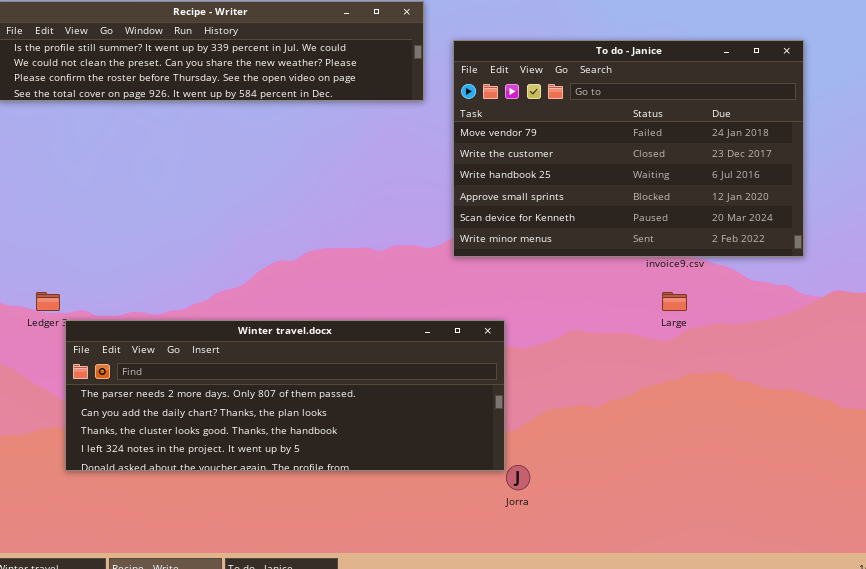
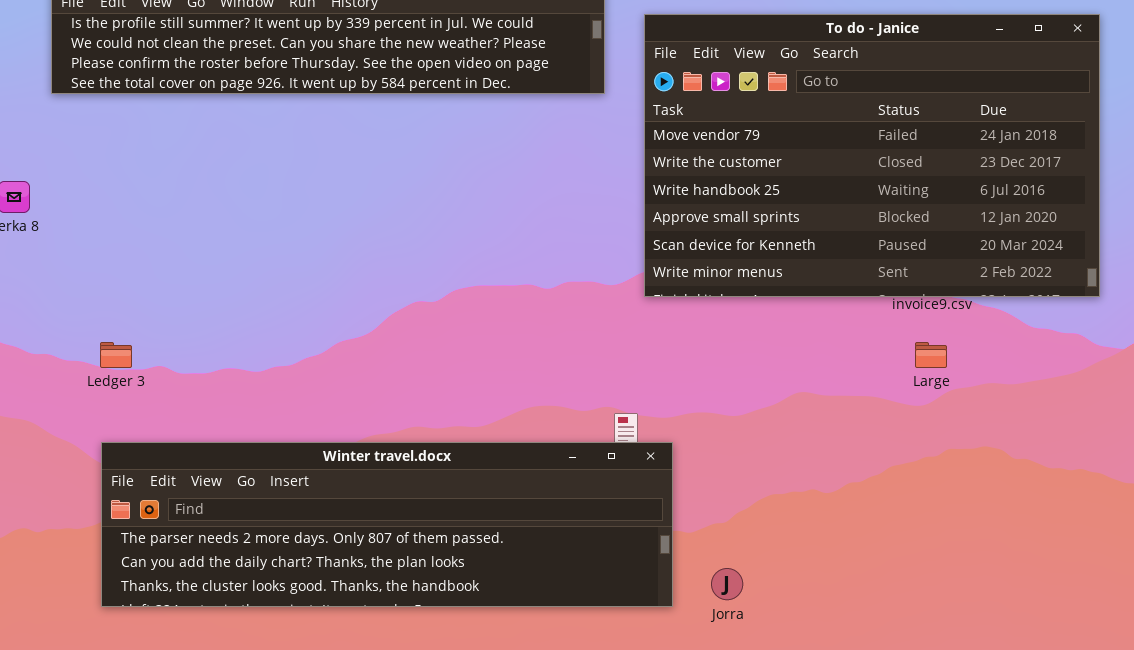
Winter travel.docx: [65,320,505,471] -> [101,442,673,607], moved, resized

